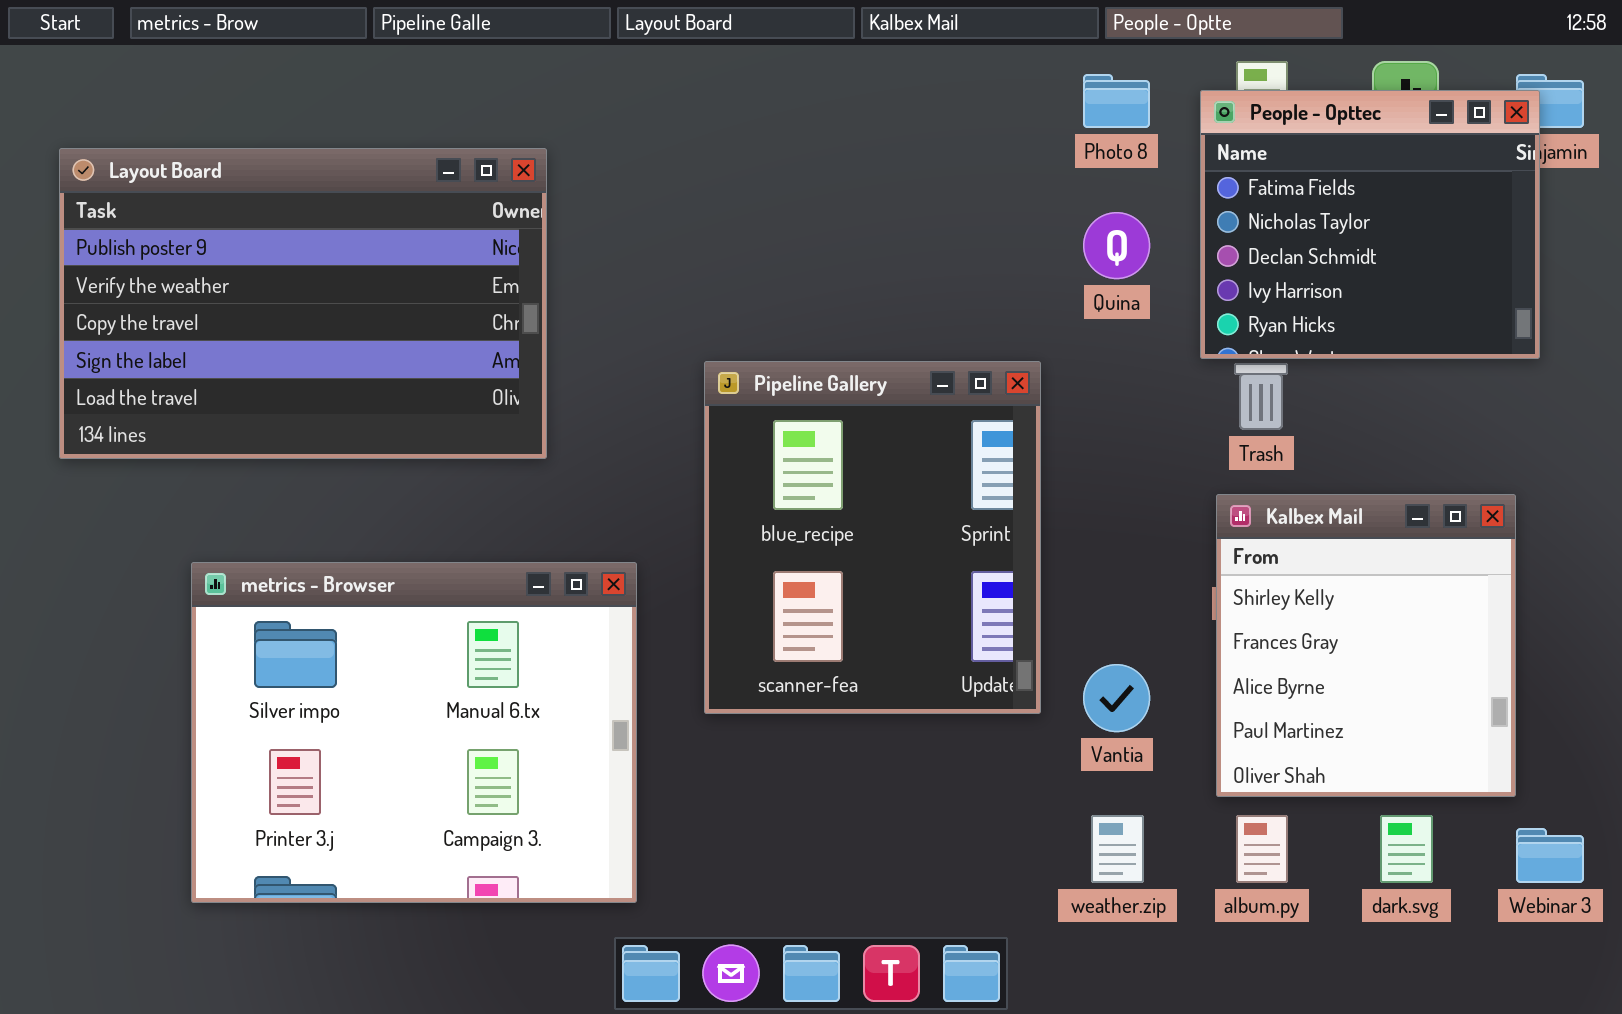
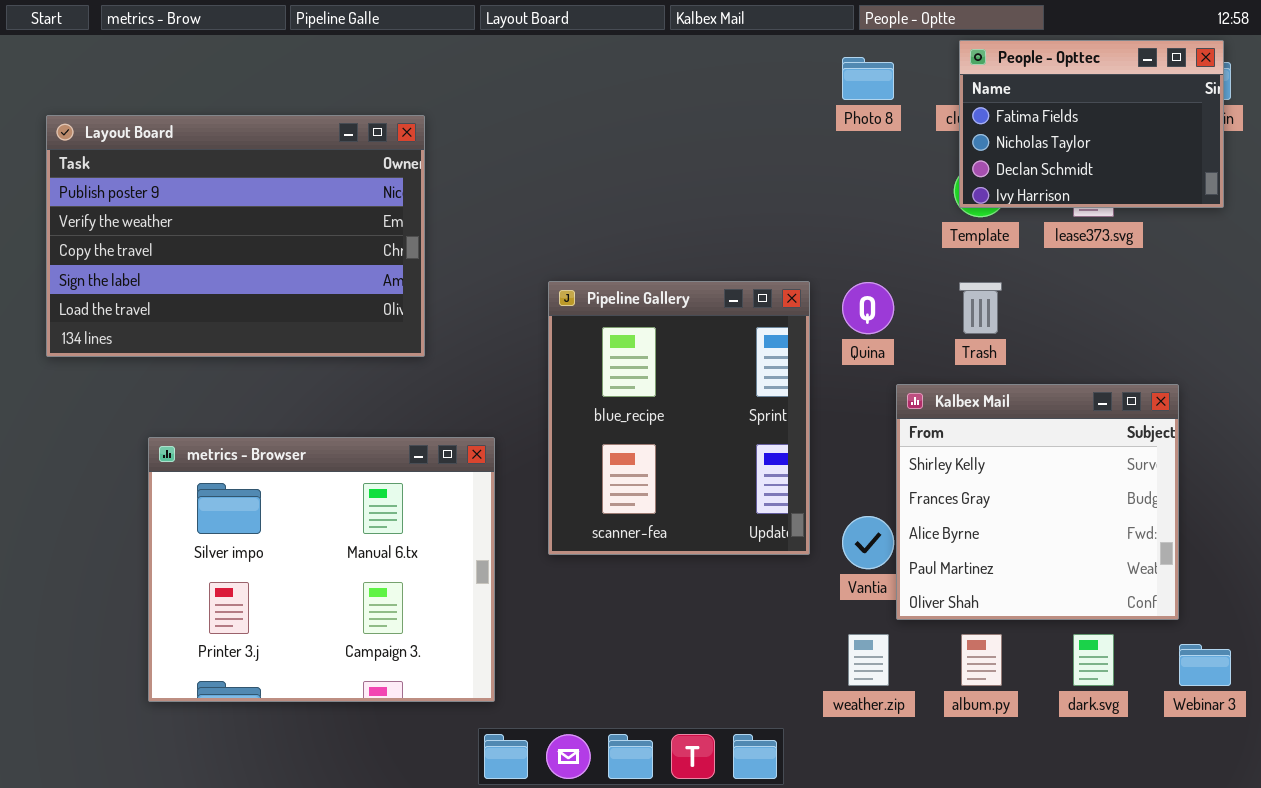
People - Opttec: [1200,90,1540,359] -> [959,40,1224,208], moved, resized
Quina: [1083,212,1150,279] -> [842,282,894,334], moved
Kalbex Mail: [1216,494,1516,797] -> [896,384,1179,620], resized

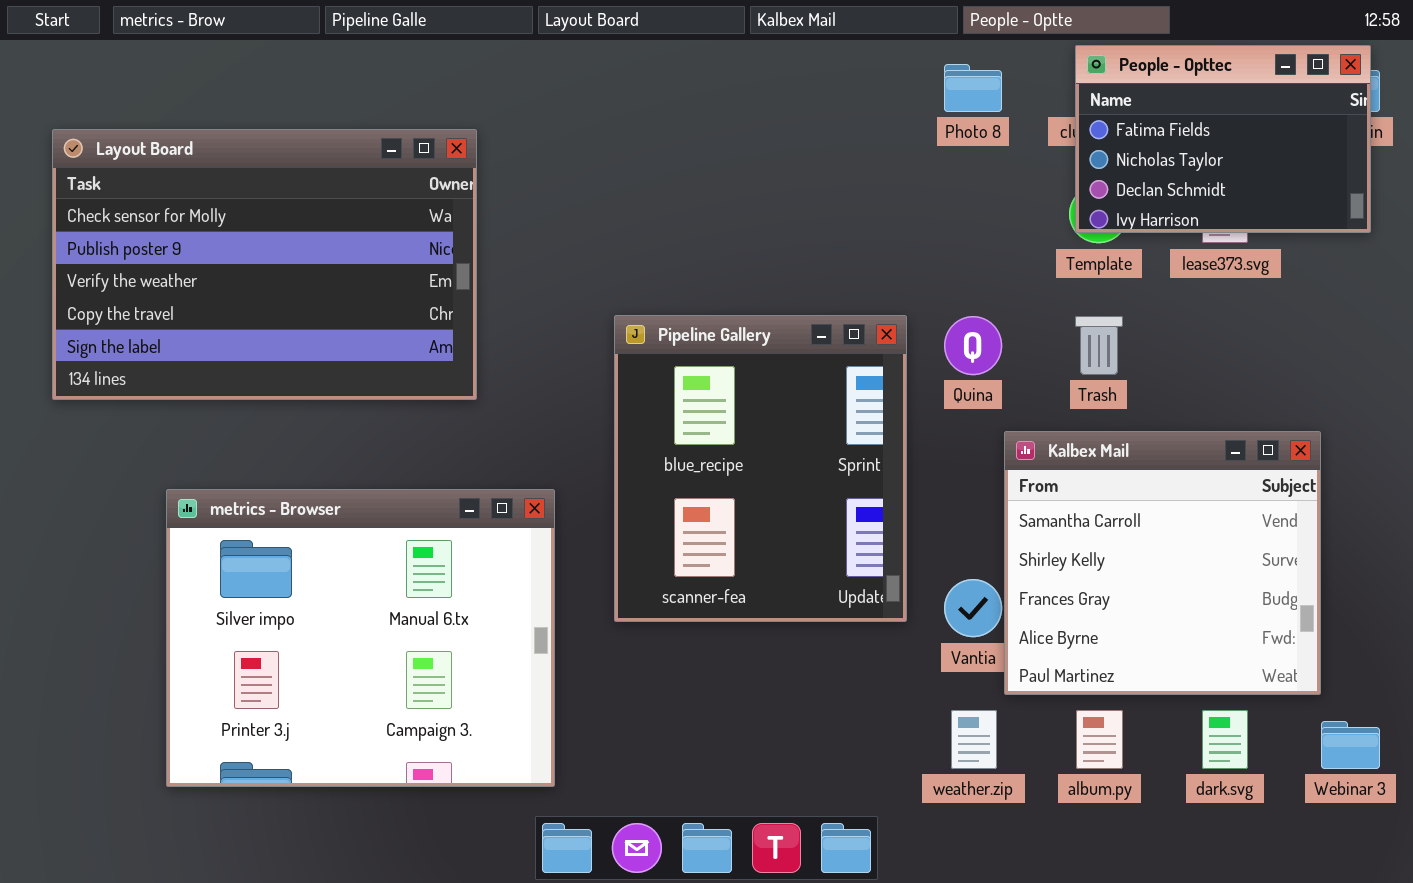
Layout Board: [46,115,425,357] -> [52,129,477,400], scrolled up 1 row
Kalbex Mail: [896,384,1179,620] -> [1004,431,1321,695], scrolled up 1 row

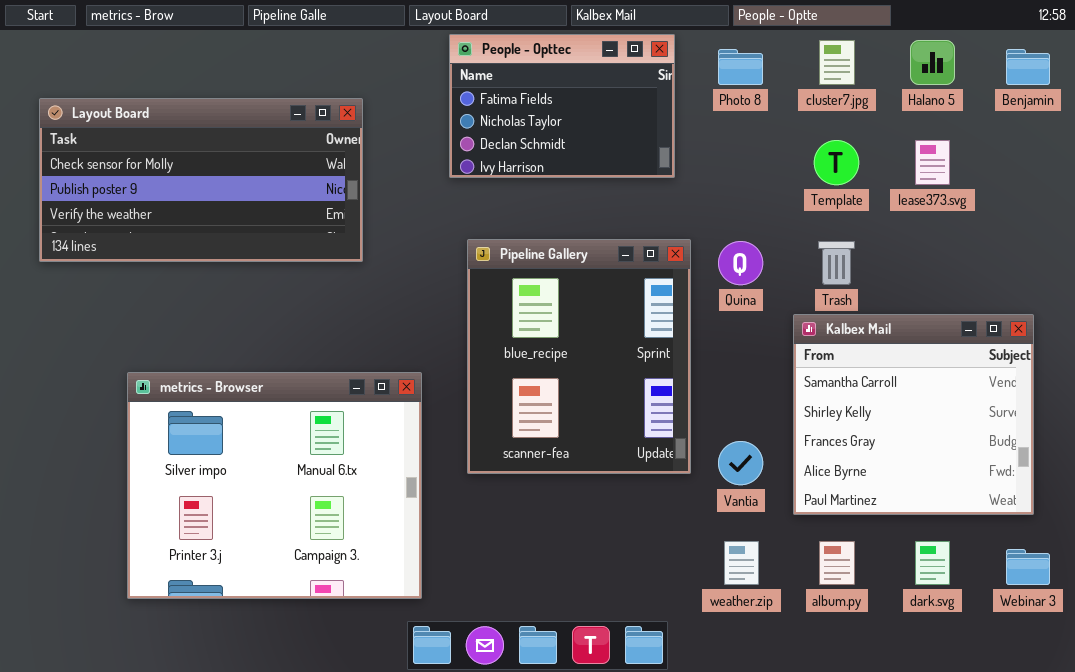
People - Opttec: [1075,45,1371,233] -> [449,34,675,178], moved
Layout Board: [52,129,477,400] -> [39,98,363,262], resized
Kalbex Mail: [1004,431,1321,695] -> [793,314,1034,515], moved

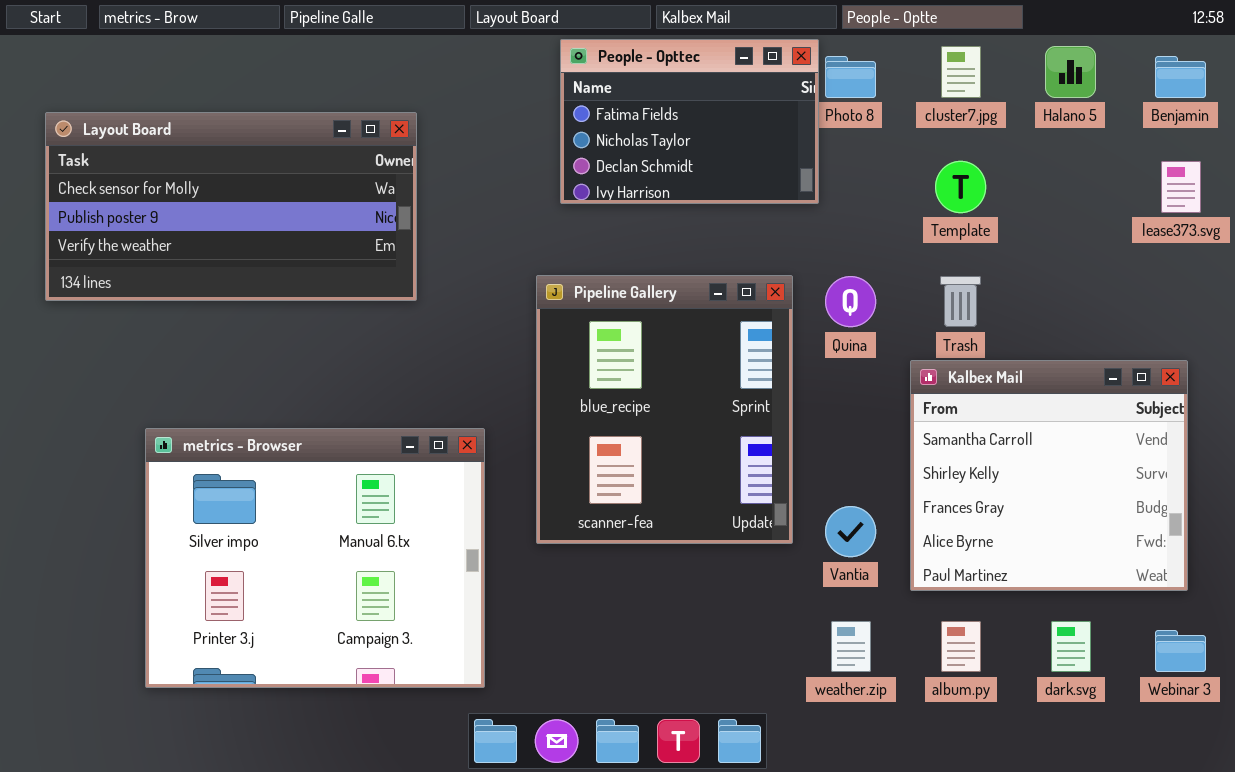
People - Opttec: [449,34,675,178] -> [560,39,819,204], moved
lease373.svg: [915,140,950,185] -> [1161,161,1201,213], moved

